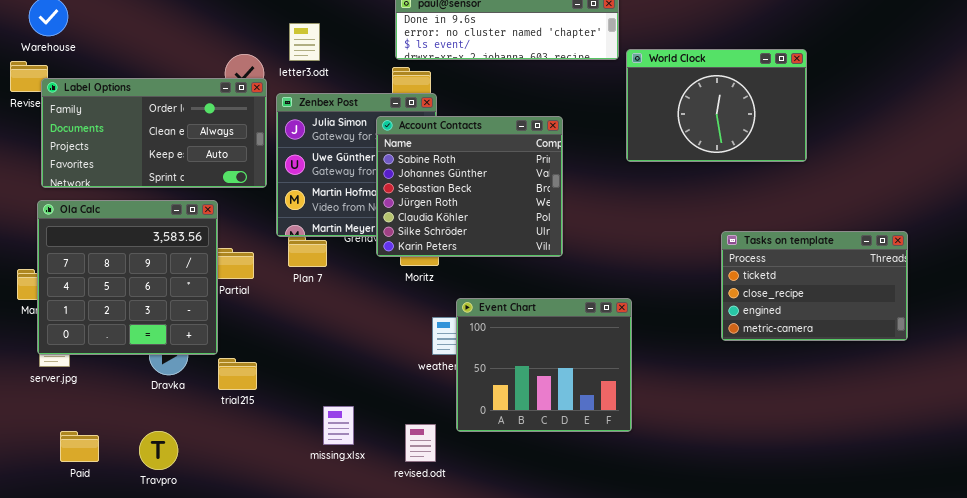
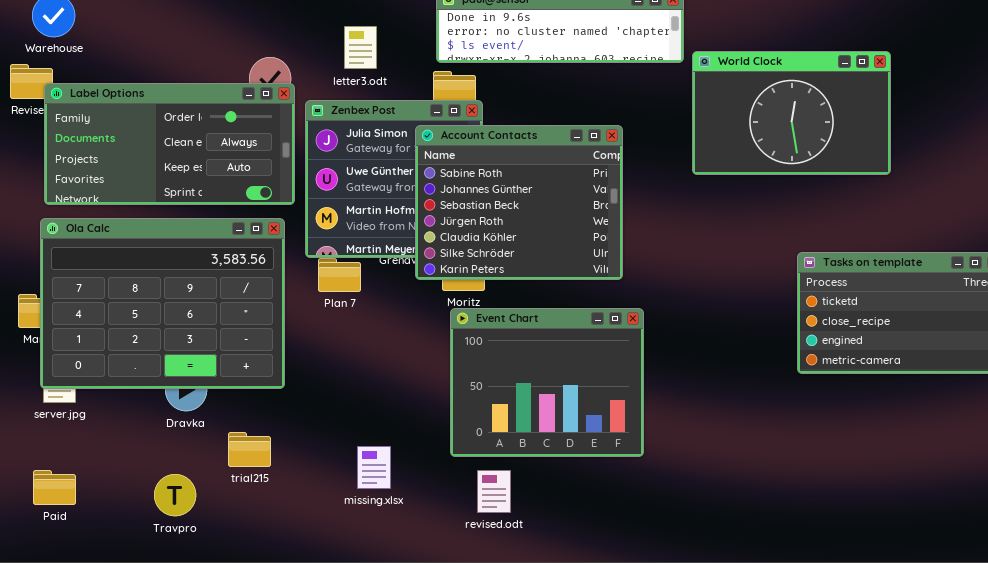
letter3.odt: [289,23,320,61] -> [344,26,377,69], moved
Ola Calc: [37,200,218,355] -> [40,218,285,389], resized
Event Chart: [456,298,632,432] -> [450,308,644,457], moved
trial215: [218,358,257,390] -> [228,432,271,467], moved
revised.odt: [405,424,436,462] -> [477,470,511,513], moved
Paid: [60,431,99,462] -> [33,470,76,505], moved

